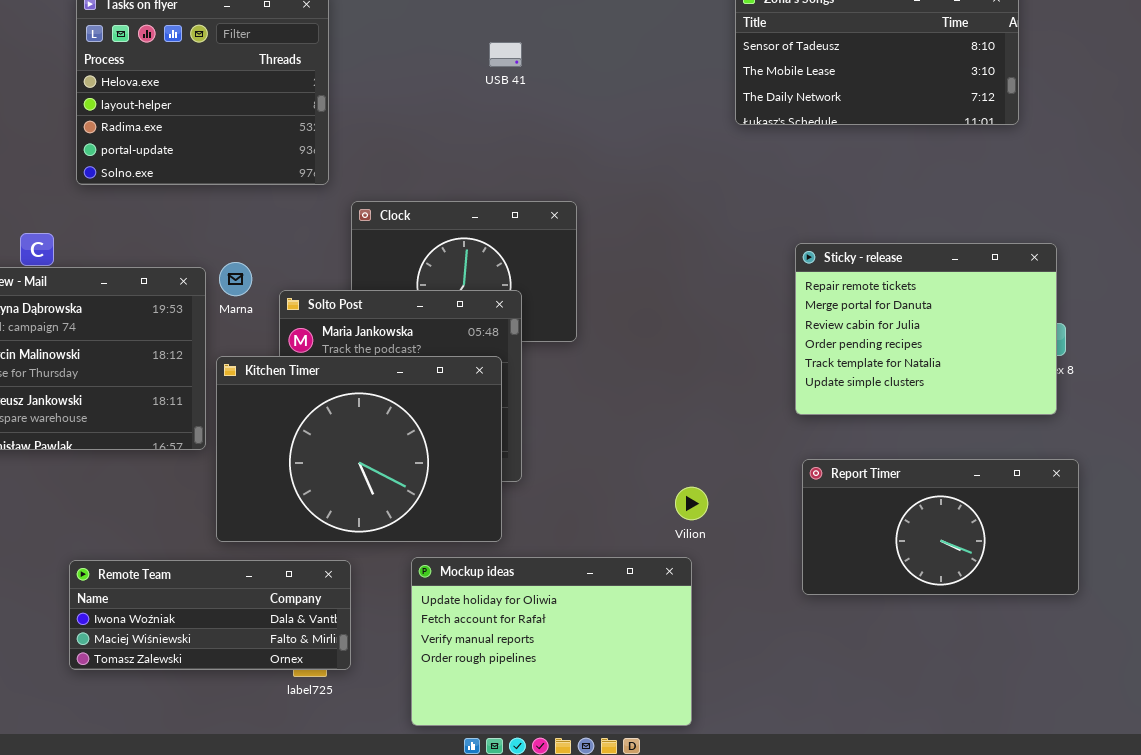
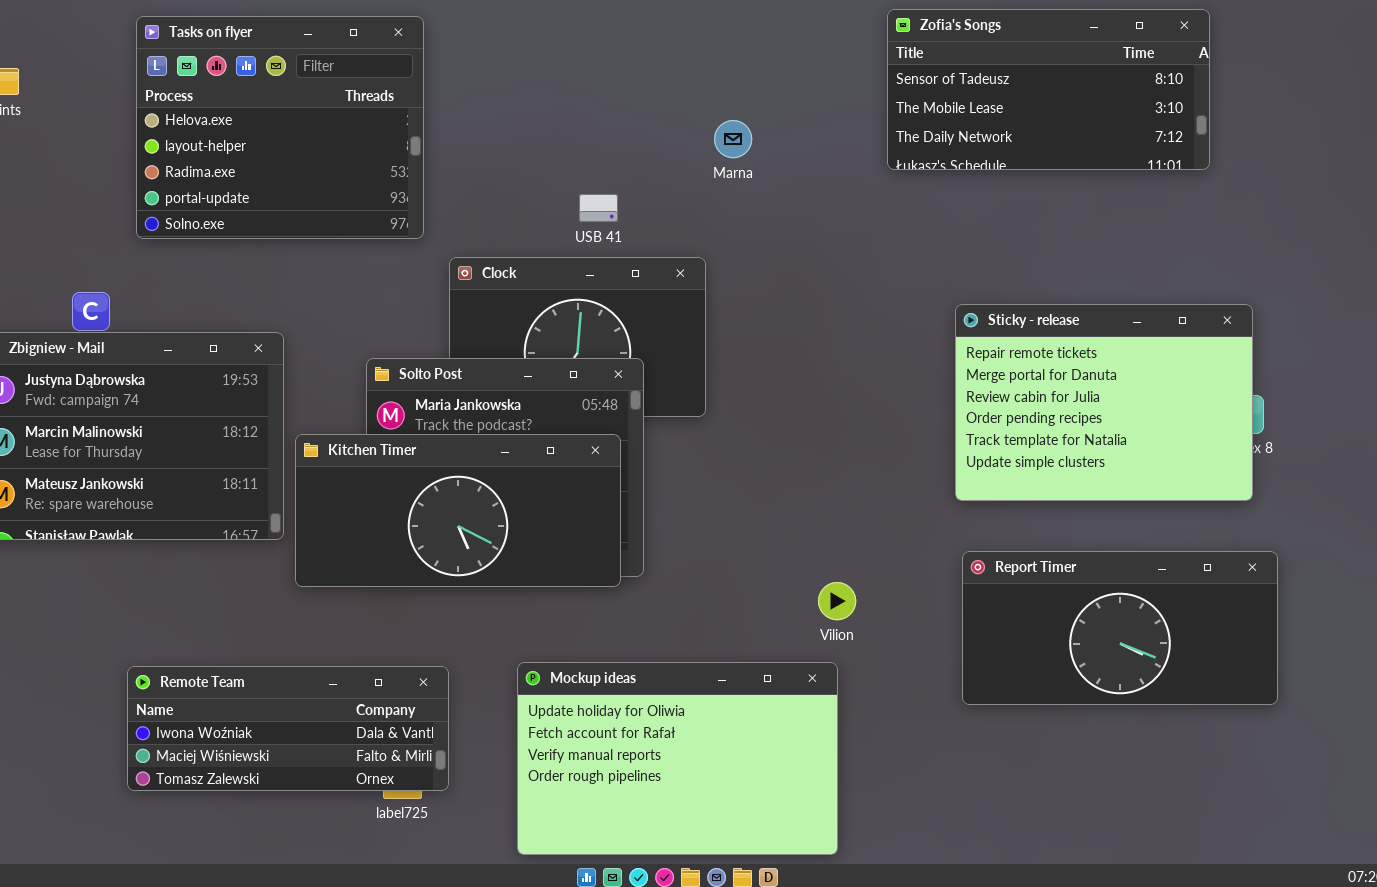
USB 41: [489,42,522,67] -> [579,194,618,222], moved
Marna: [219,262,252,296] -> [714,120,752,158], moved
Kitchen Timer: [216,356,502,542] -> [295,434,621,587], resized

